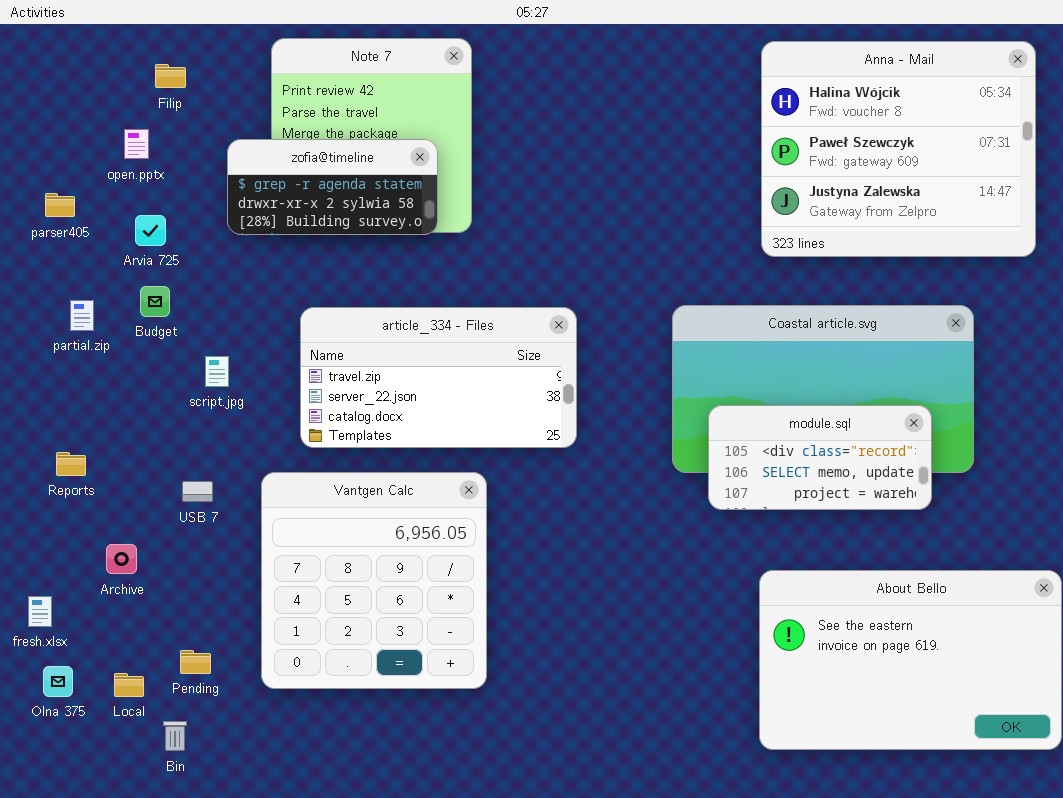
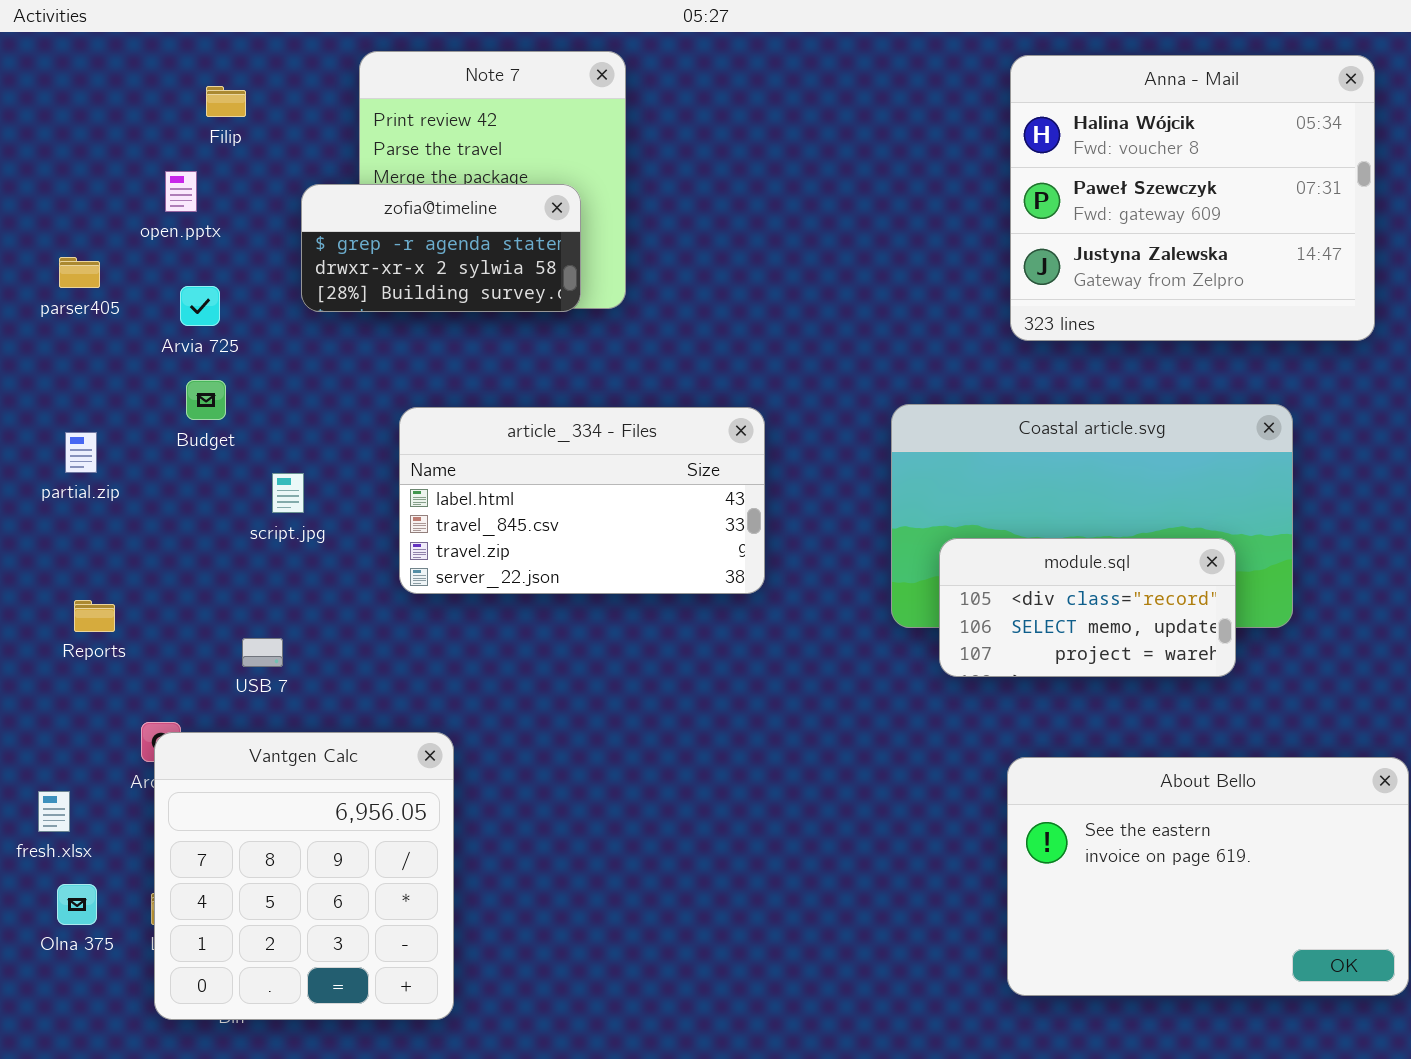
partial.zip: [70,300,94,331] -> [65,432,97,473], moved
article_334 - Files: [300,307,577,448] -> [399,407,765,594], scrolled up 2 rows
Vantgen Calc: [261,472,487,689] -> [154,732,454,1020], moved

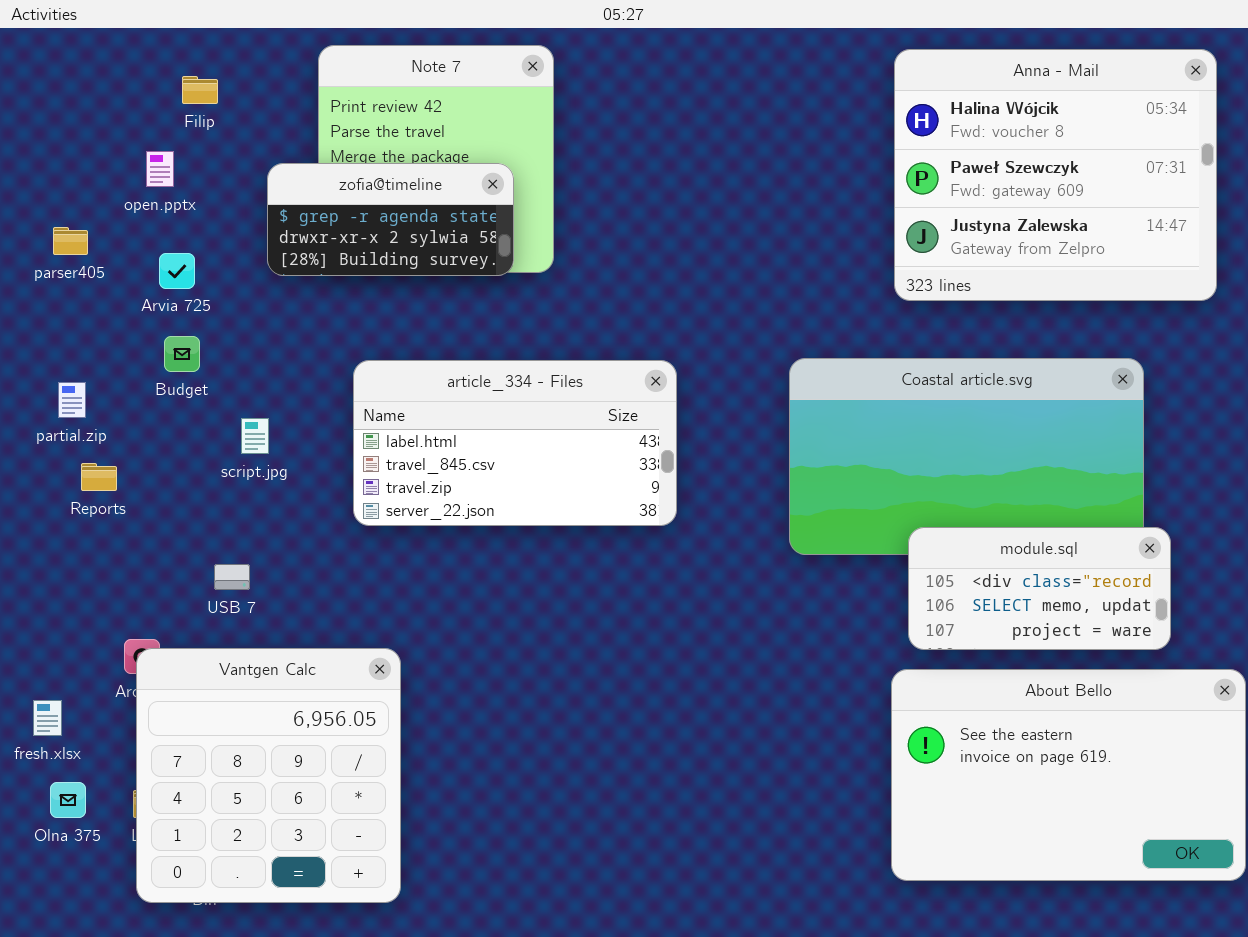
module.sql: [939,538,1236,677] -> [908,527,1171,650], moved
Reports: [74,600,115,632] -> [81,463,117,491], moved

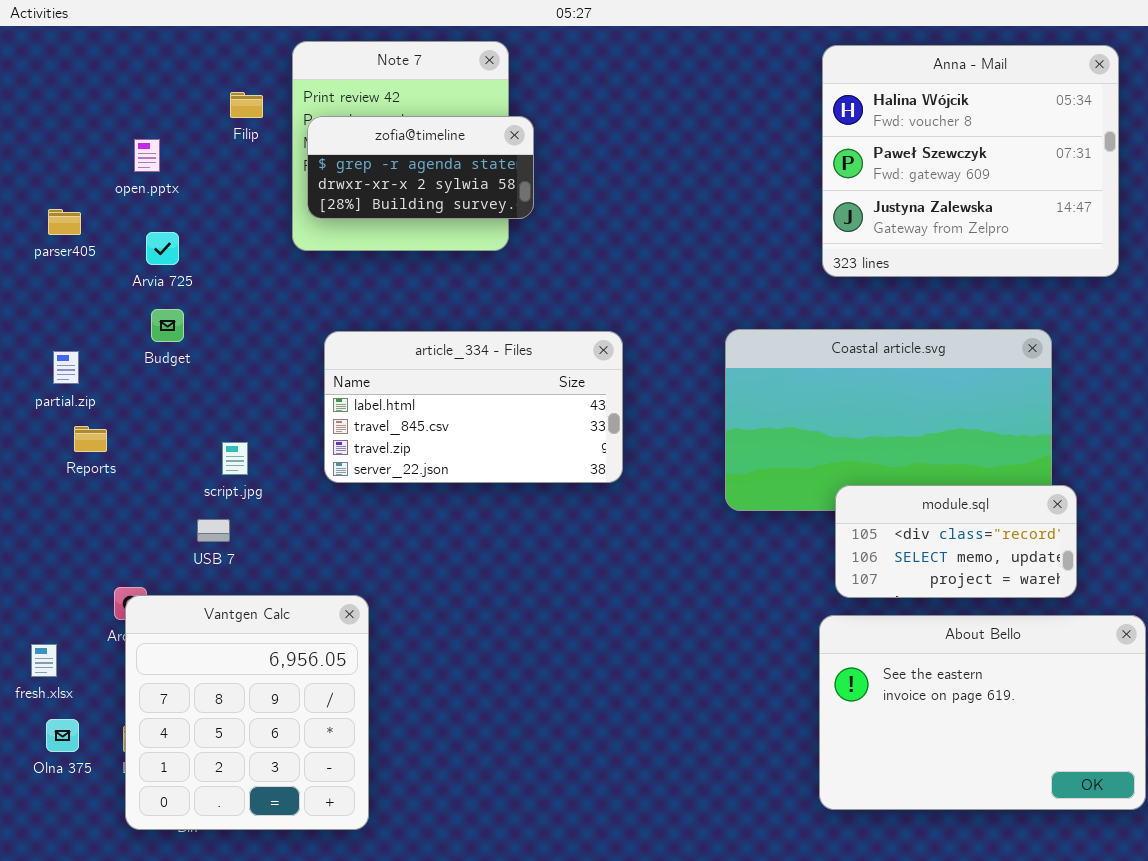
Filip: [182,76,218,104] -> [230,92,263,118], moved
zofia@timeline: [267,163,514,276] -> [307,116,534,219], moved
script.jpg: [241,418,269,454] -> [222,442,248,475], moved

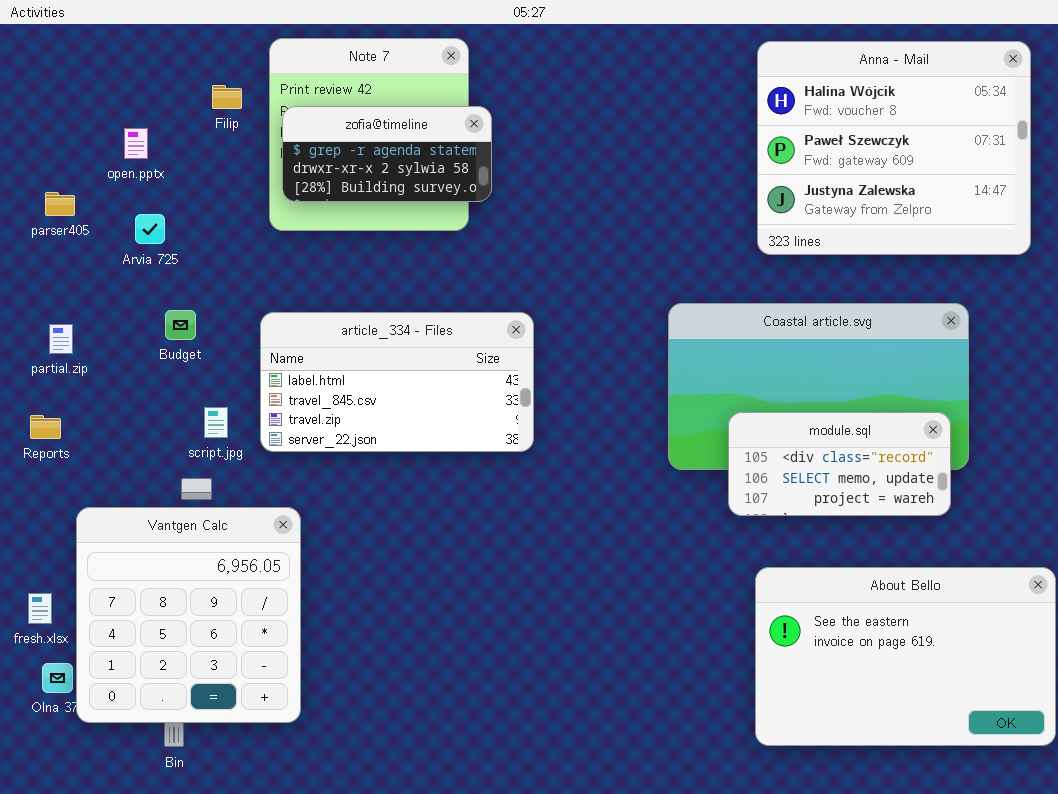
Budget: [151,309,184,342] -> [165,310,196,340], moved
article_334 - Files: [324,331,623,483] -> [260,312,534,452], moved
Reports: [74,426,107,452] -> [30,415,61,439], moved
module.sql: [835,485,1077,598] -> [728,412,951,516], moved
Vantgen Calc: [125,595,369,830] -> [76,507,301,723], moved

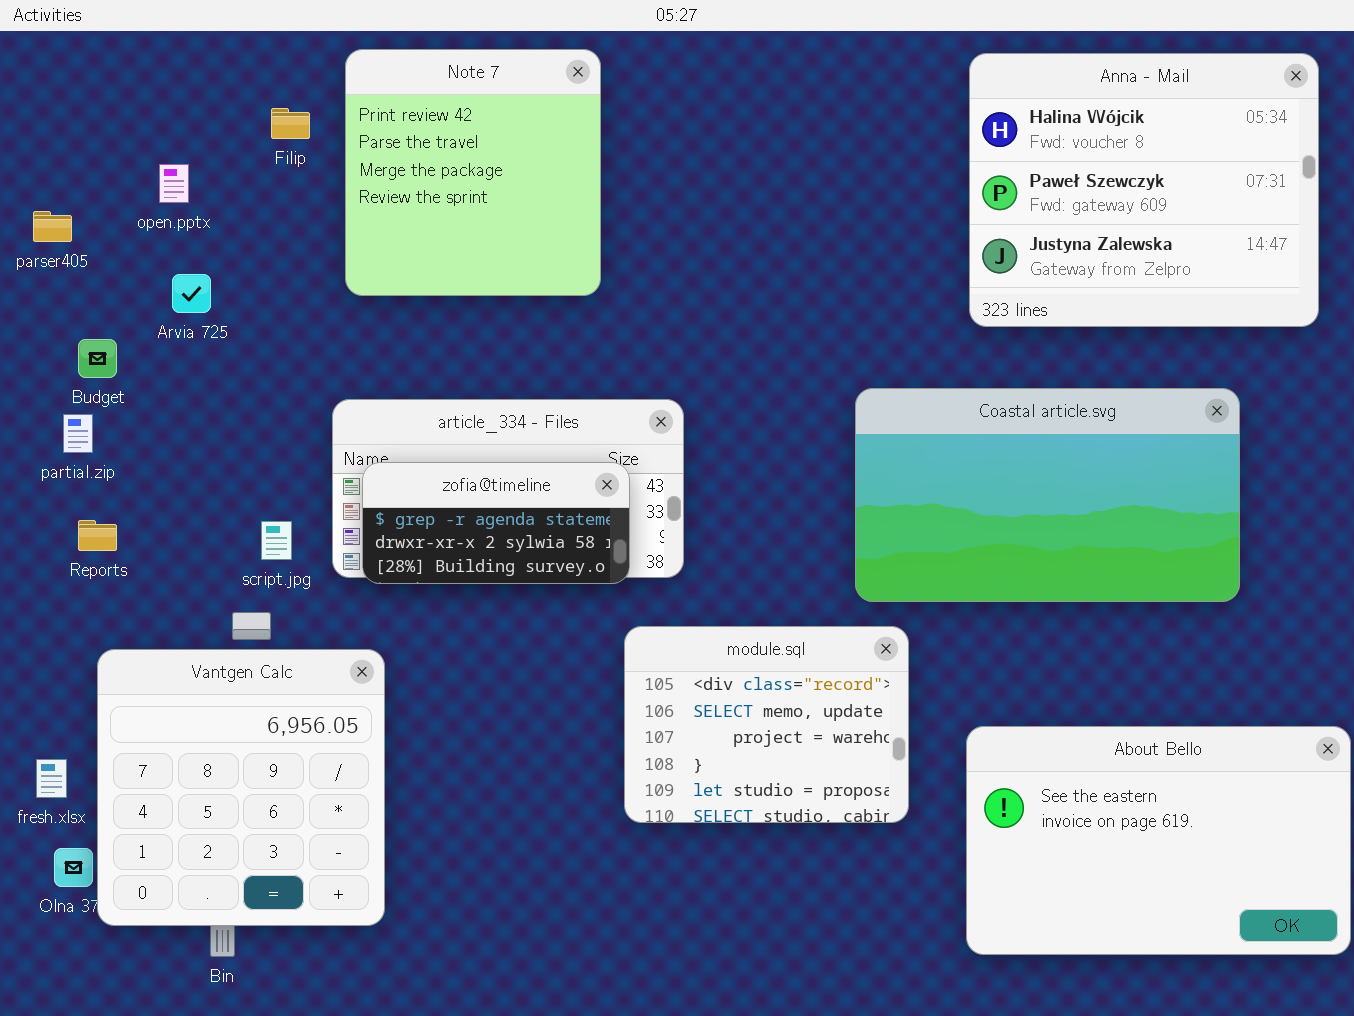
zofia@timeline: [282,106,492,202] -> [362,462,630,584], moved
parser405: [45,192,75,216] -> [33,211,72,242], moved
Budget: [165,310,196,340] -> [78,339,117,378], moved
module.sql: [728,412,951,516] -> [624,626,909,823], moved, resized
Reports: [30,415,61,439] -> [78,520,117,551], moved

